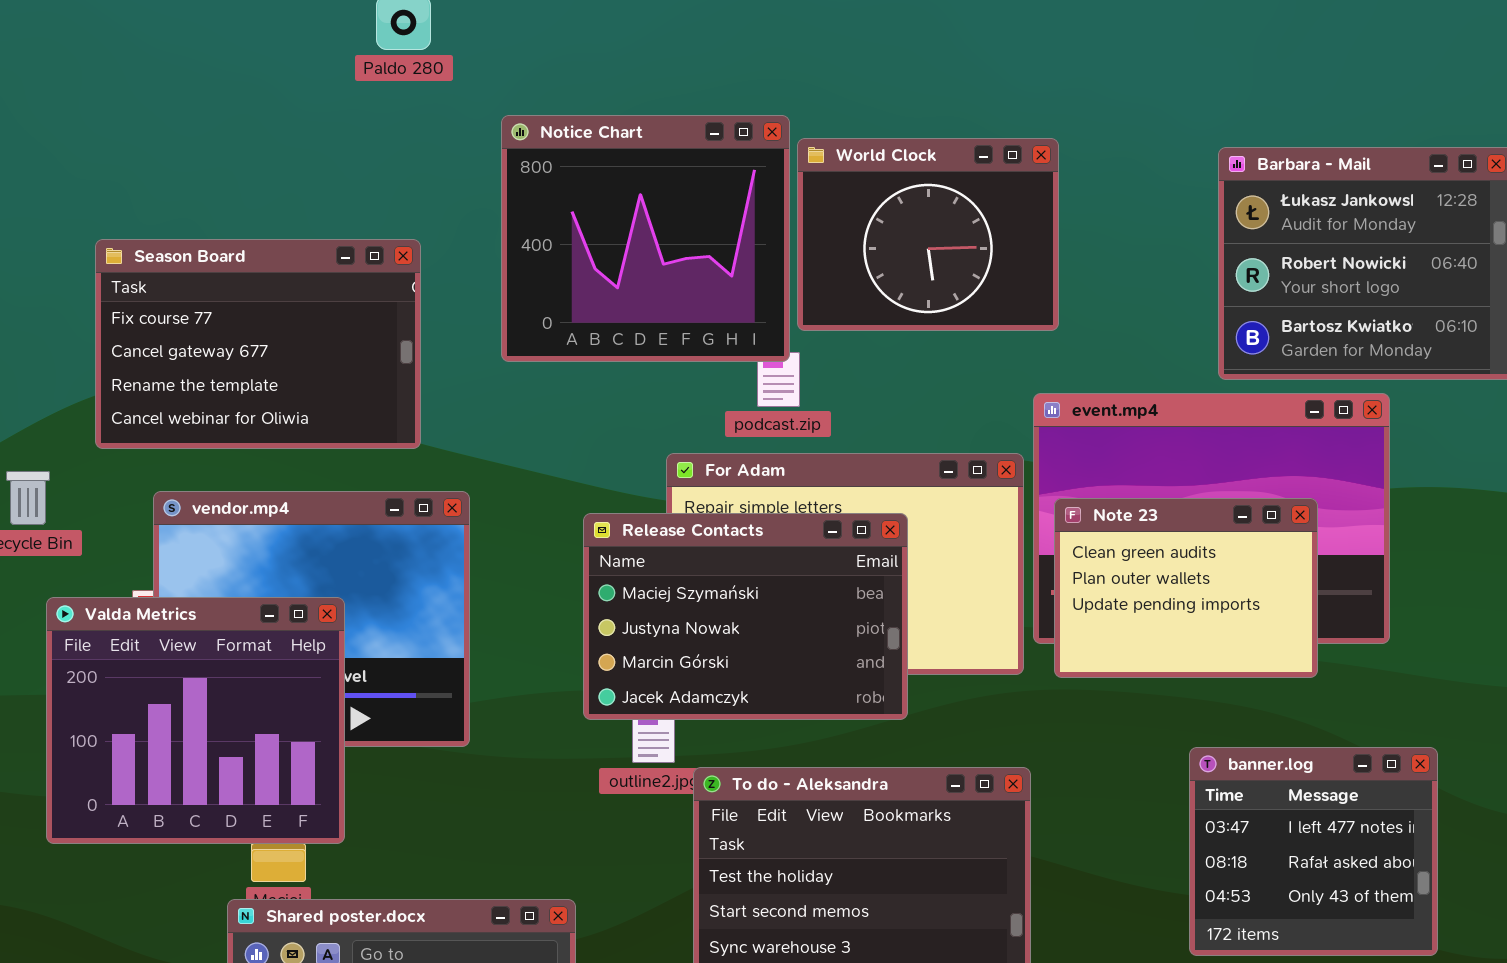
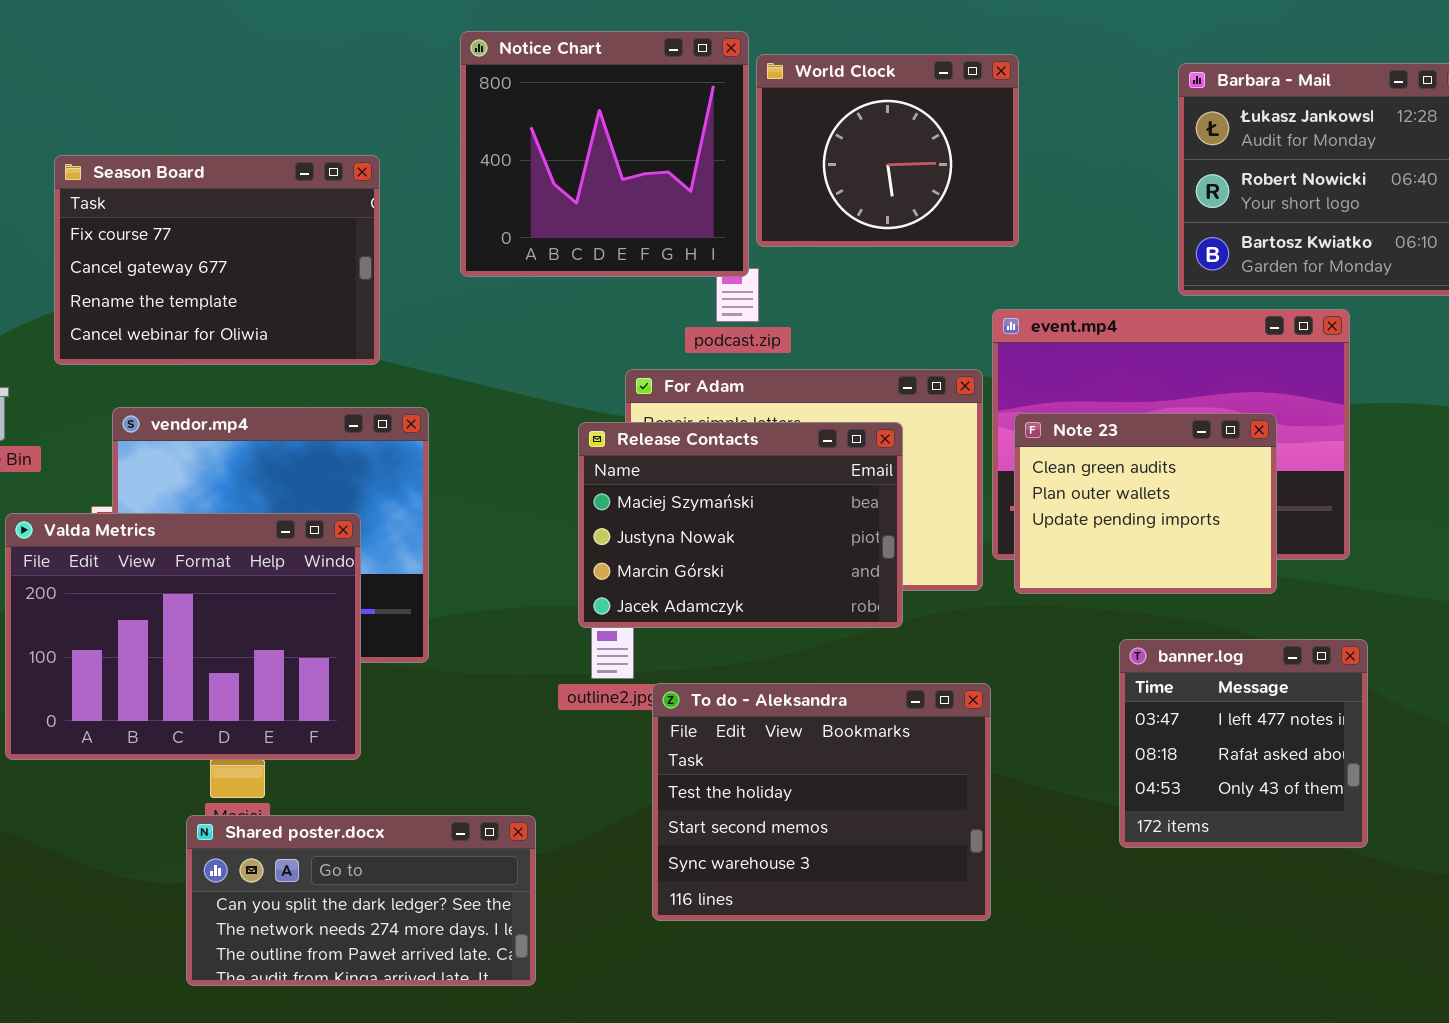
Release Contacts: [583,513,908,720] -> [578,422,903,628], moved
Valda Metrics: [46,597,345,844] -> [5,513,361,760], resized
banner.log: [1189,747,1438,956] -> [1119,639,1368,848], moved

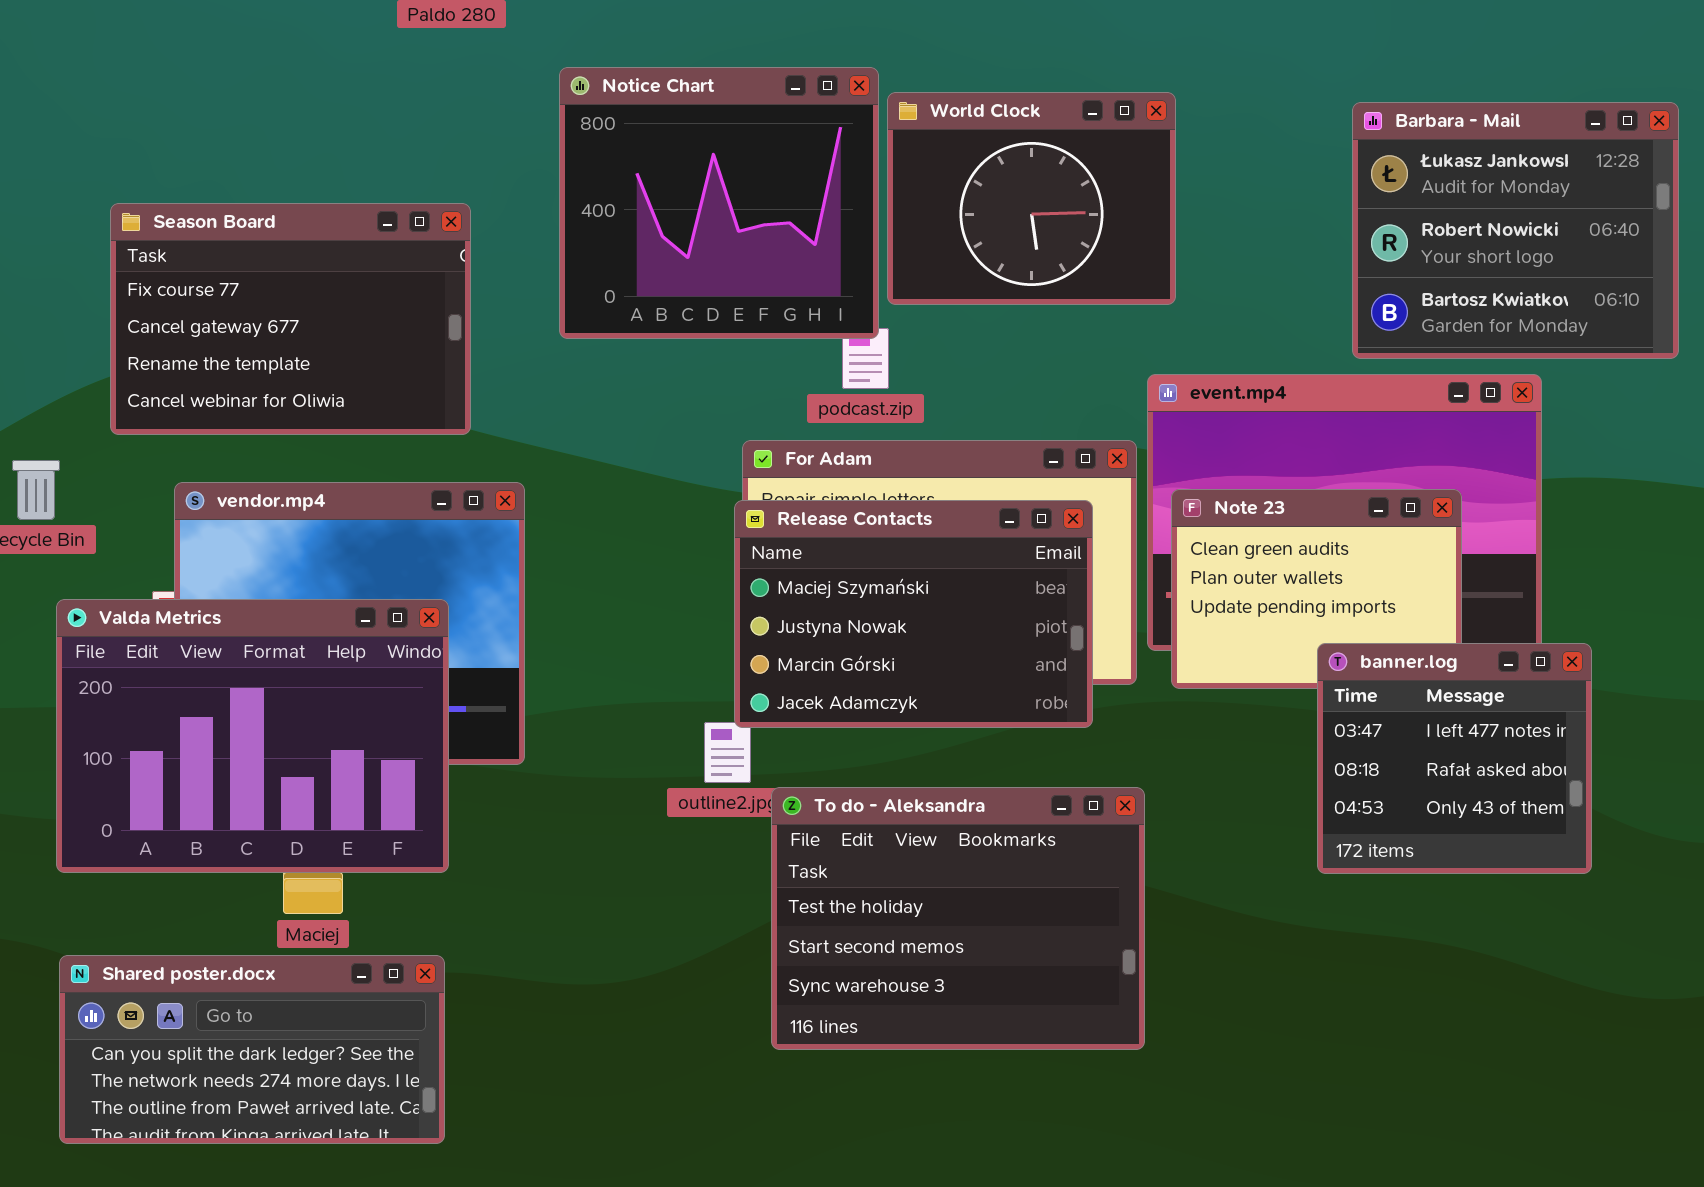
Release Contacts: [578,422,903,628] -> [734,500,1093,728], moved
banner.log: [1119,639,1368,848] -> [1317,643,1592,874], moved
Shared poster.docx: [186,815,536,986] -> [59,955,445,1144], moved

